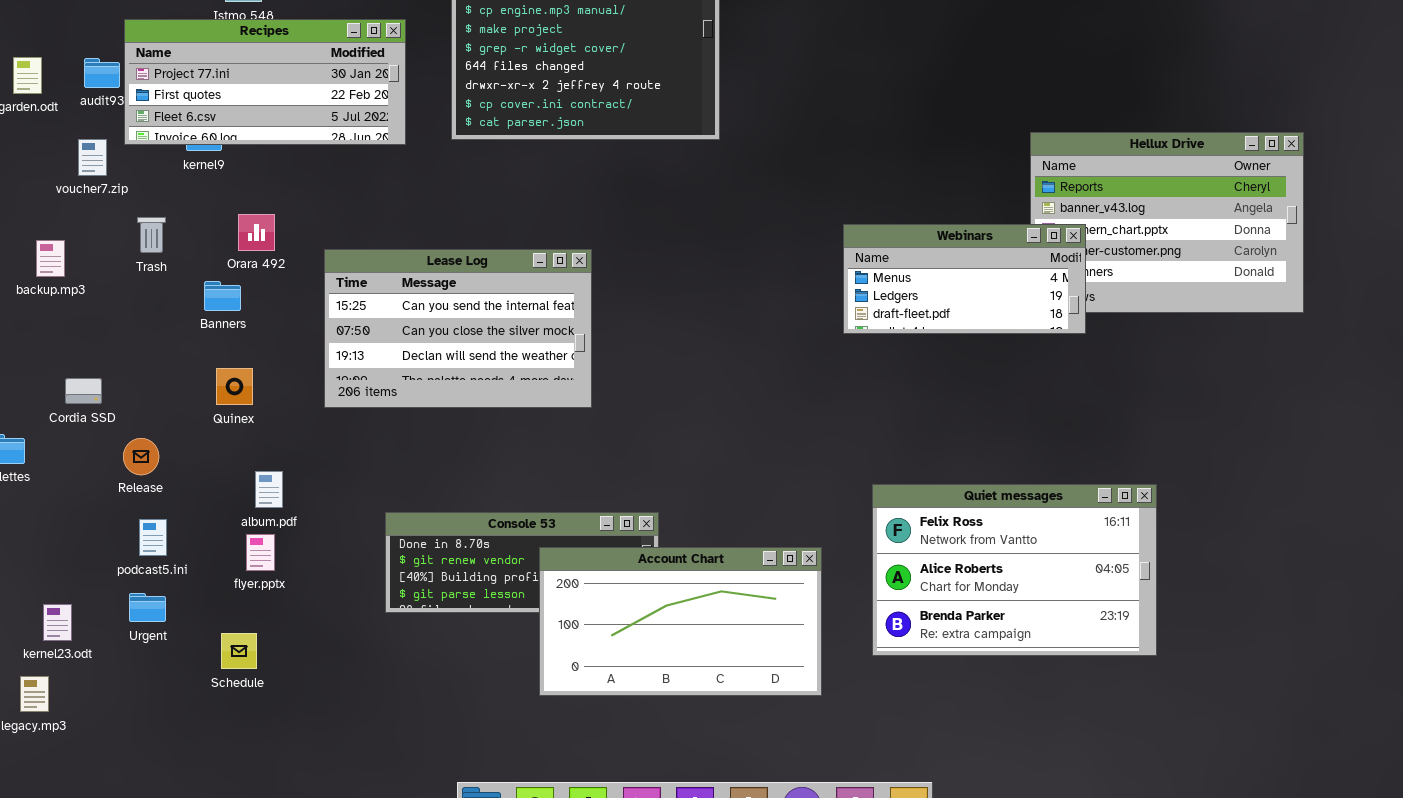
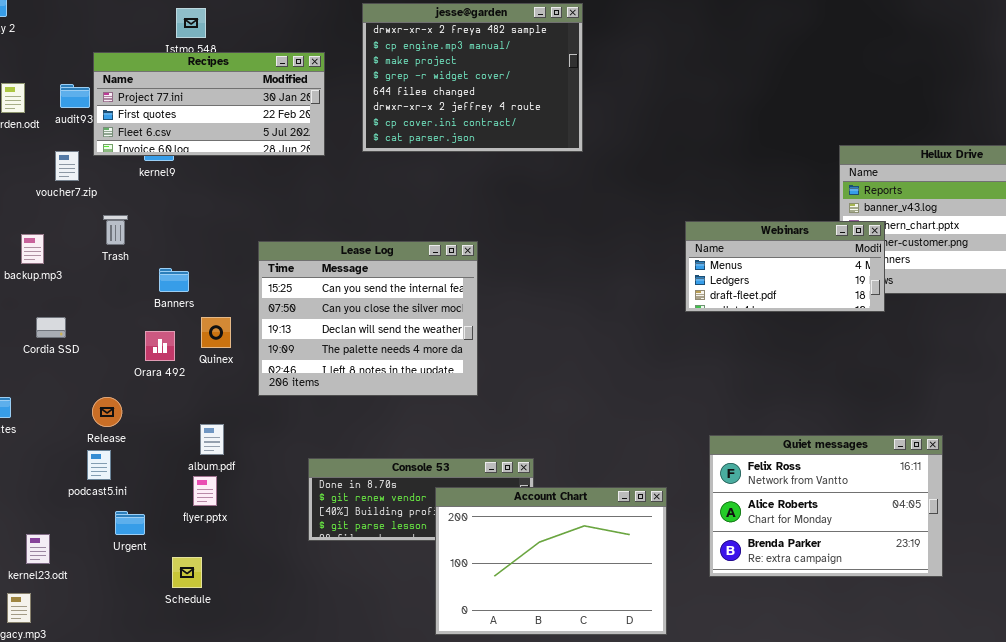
Orara 492: [238,214,275,251] -> [145,331,175,361], moved
Lease Log: [324,249,592,408] -> [258,241,478,396], resized
Quinex: [216,368,253,405] -> [201,317,231,348], moved
Cordia SSD: [65,378,102,404] -> [36,317,66,338], moved
podcast5.ini: [139,519,167,556] -> [87,450,111,480], moved
Account Chart: [539,547,822,696] -> [435,487,667,635], resized
Urgent: [129,593,166,622] -> [115,511,145,535], moved

